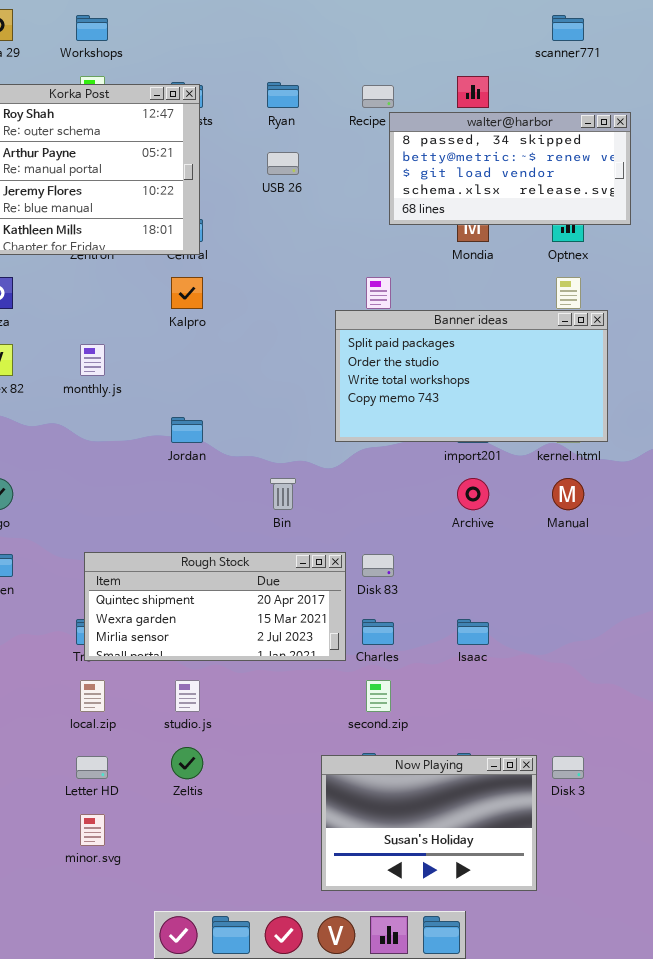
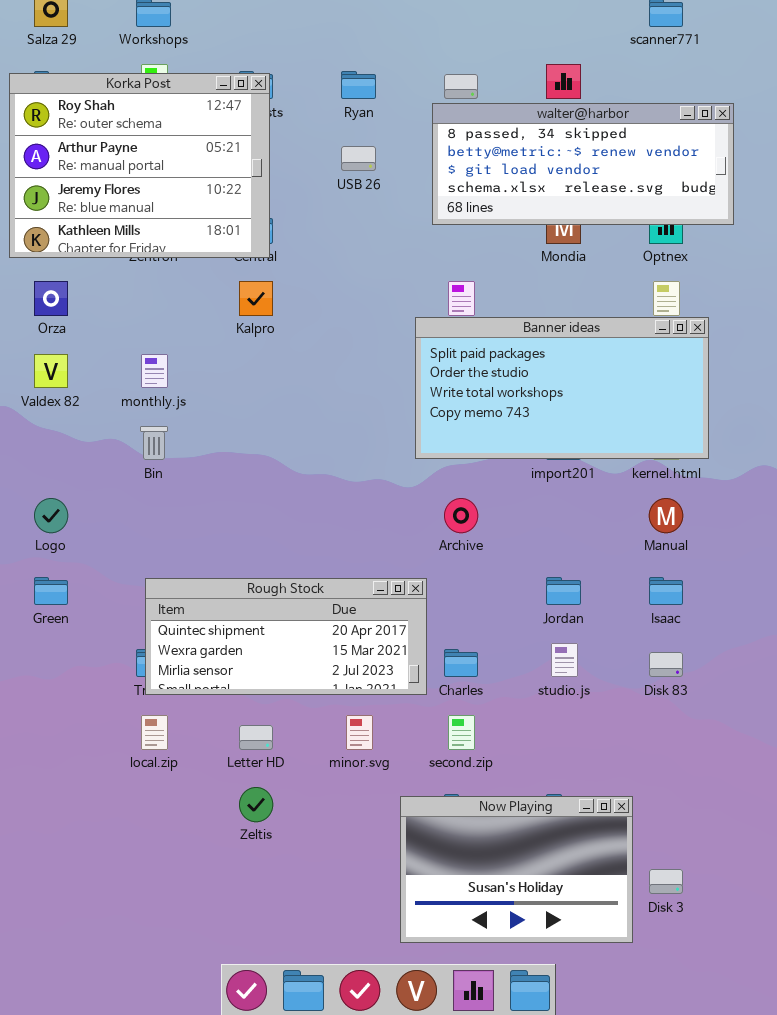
walter@harbor: [389,112,631,225] -> [432,103,734,225], resized
Jordan: [171,417,203,443] -> [546,577,581,605], moved
Bin: [270,478,296,510] -> [140,426,168,460], moved
Archive: [457,478,489,510] -> [444,498,478,533], moved
Disk 83: [362,554,394,577] -> [649,652,683,677], moved
Isaac: [457,619,489,645] -> [649,577,683,605], moved
studio.js: [175,680,200,712] -> [551,643,578,677], moved
Letter HD: [76,756,108,779] -> [239,725,273,750], moved
Disk 3: [552,756,584,779] -> [649,869,683,894], moved
minor.svg: [80,814,105,846] -> [346,715,373,750], moved

